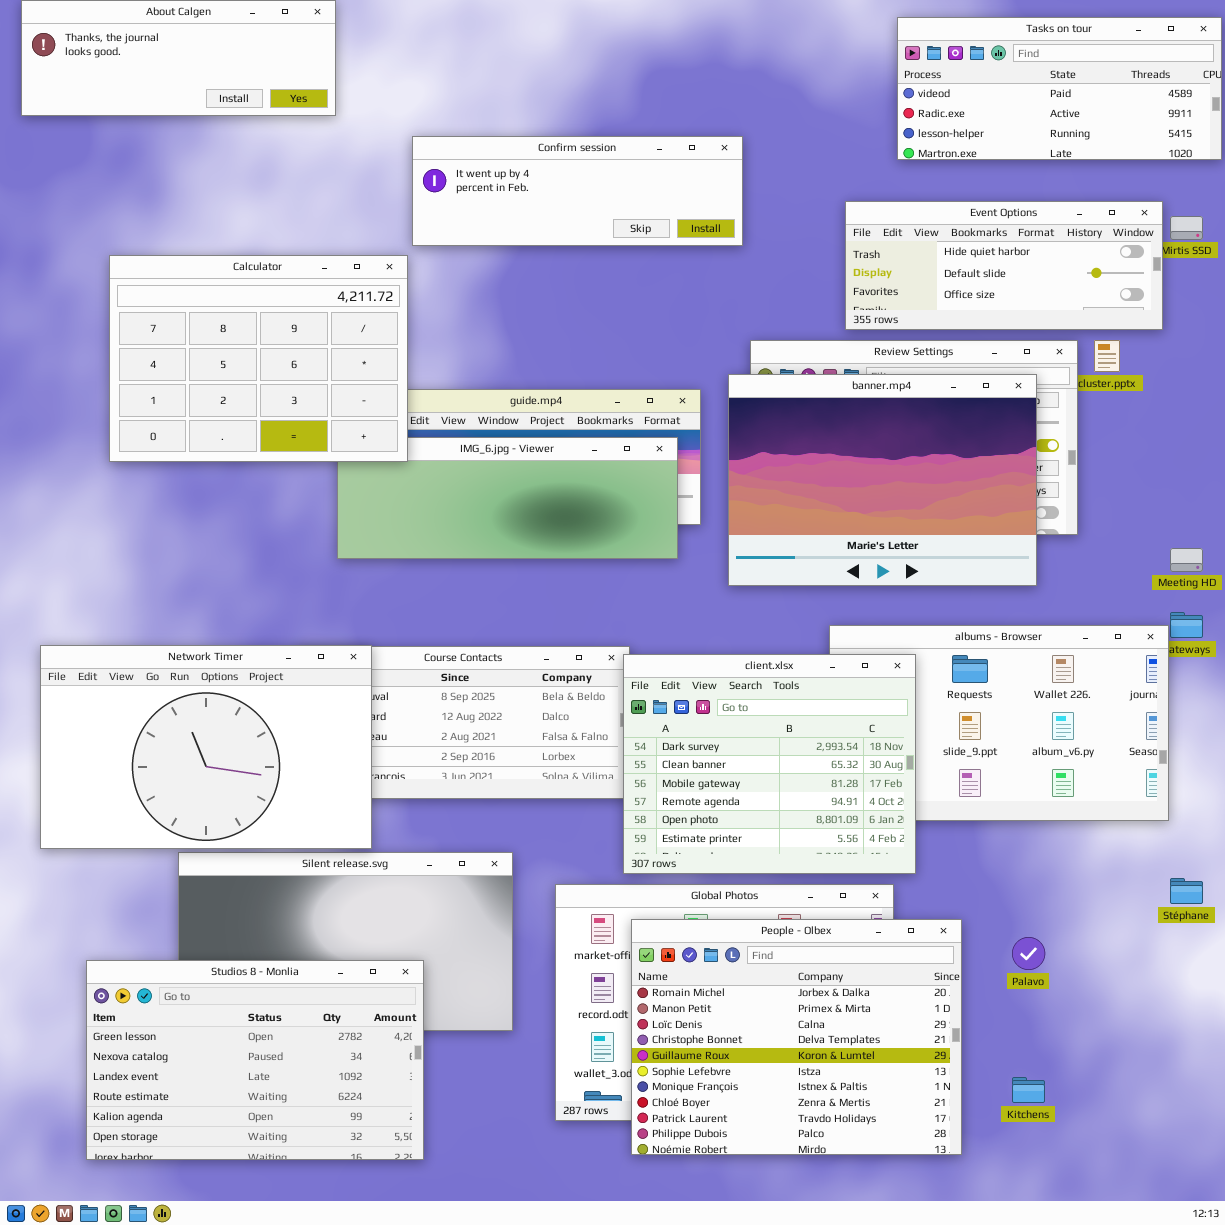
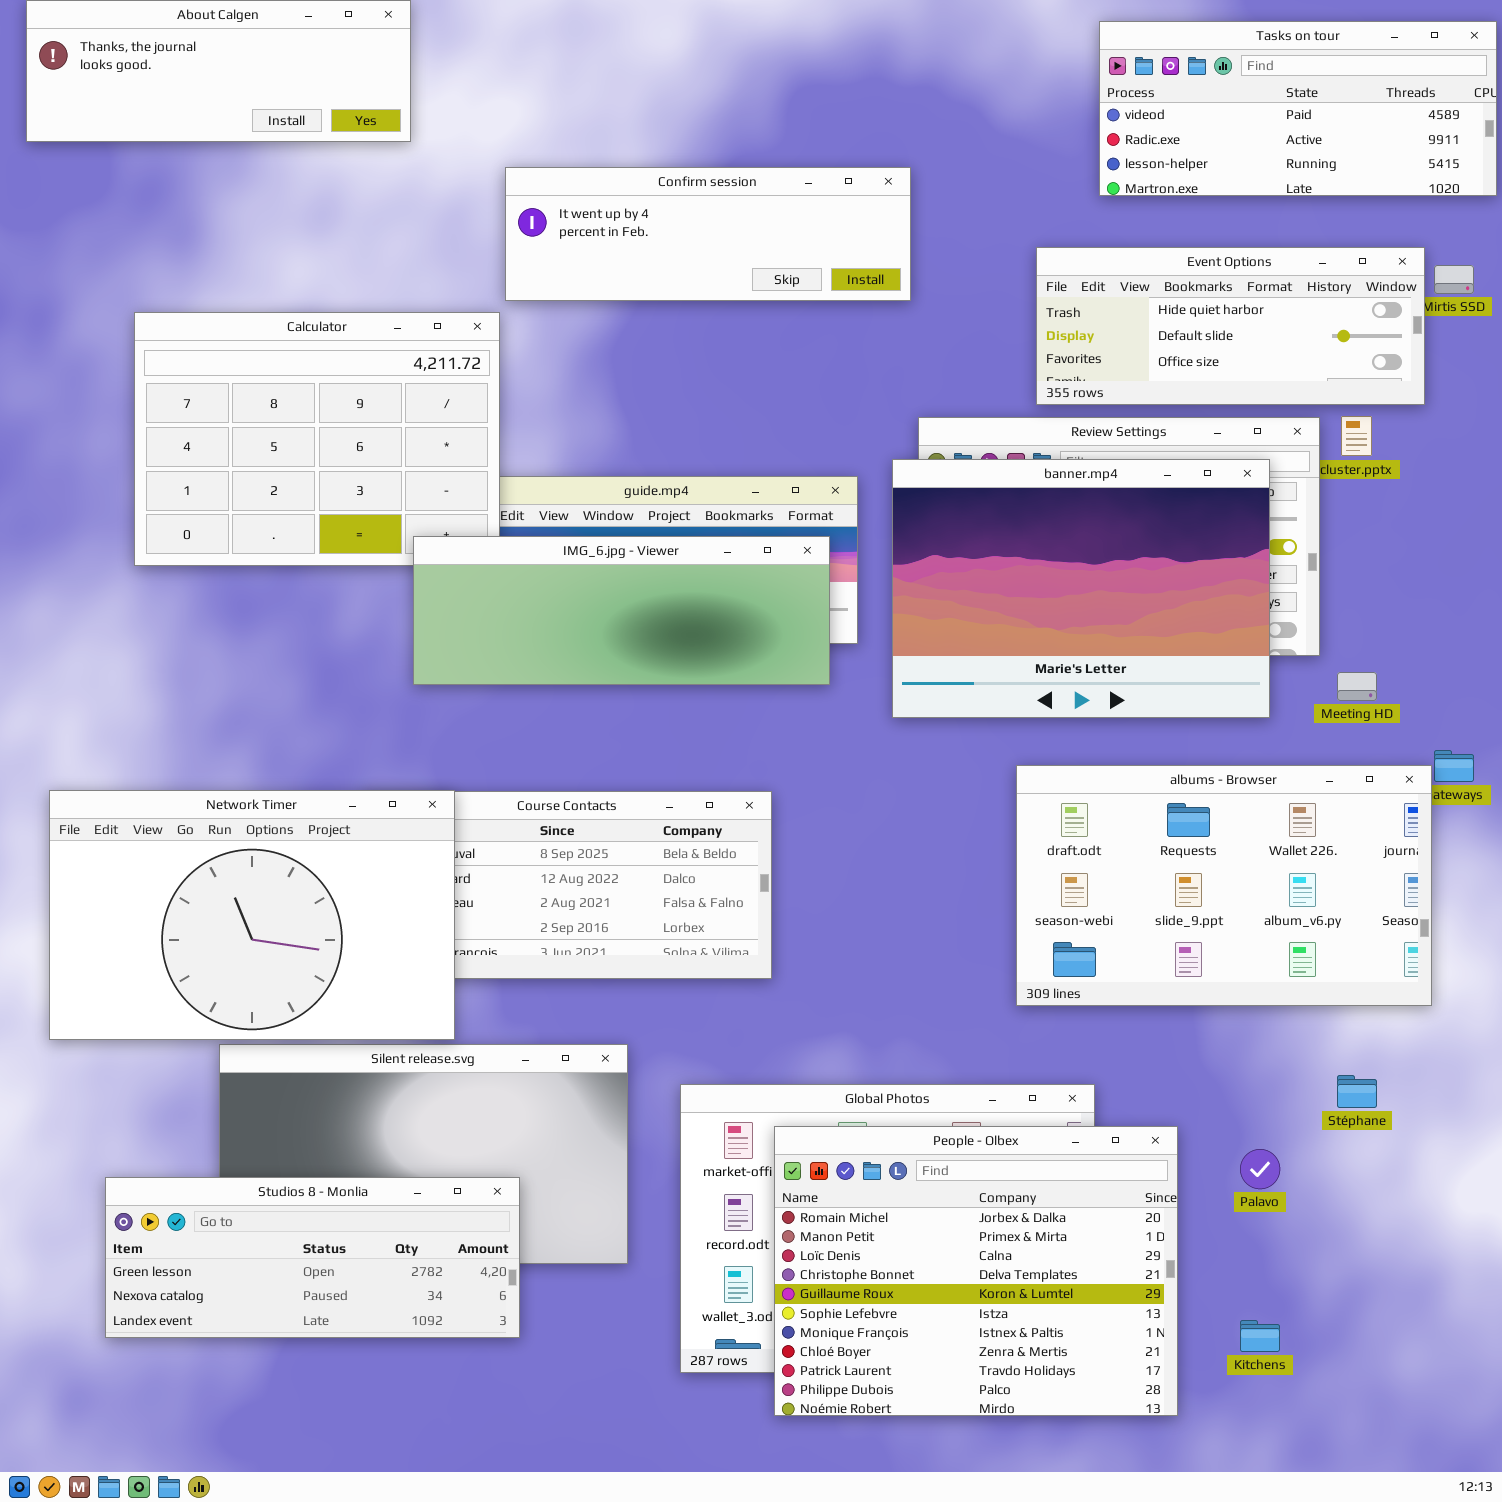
IMG_6.jpg - Viewer: [337,437,678,559] -> [413,536,830,685], raised
Meeting HD: [1170,548,1203,572] -> [1337,672,1377,701], moved
client.xlsx: [623,654,916,874] -> none, closed
Stéphane: [1170,878,1203,904] -> [1337,1075,1377,1108], moved
Studios 8 - Monlia: [86,960,424,1160] -> [105,1177,520,1338], resized

